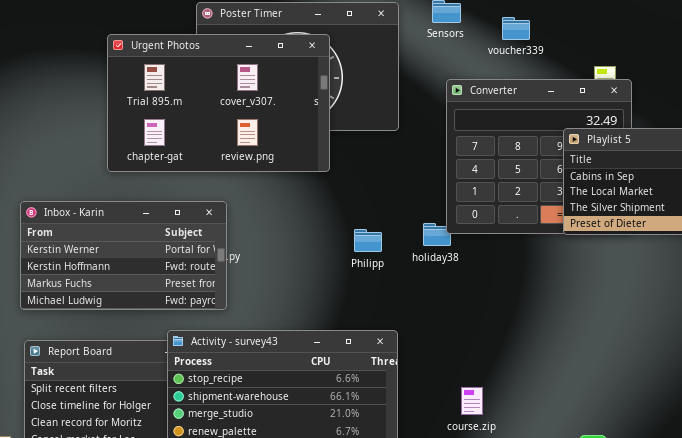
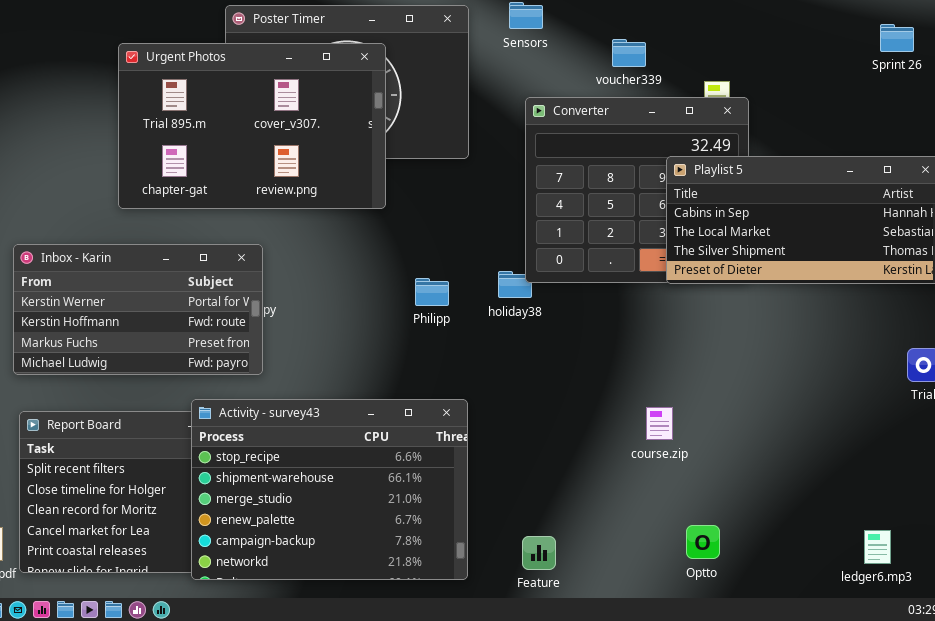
voucher339: [502,17,530,40] -> [612,39,646,67], moved
course.zip: [461,387,483,415] -> [646,407,673,440], moved

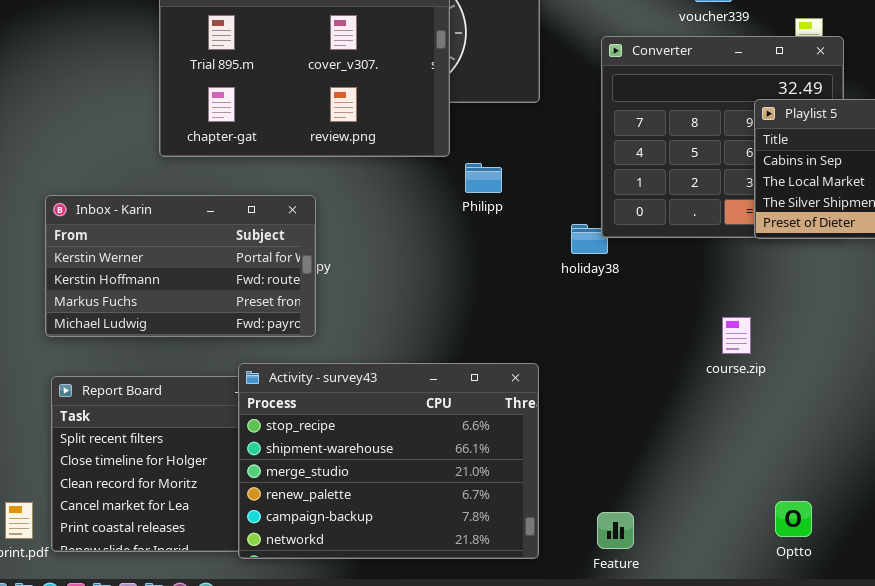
Philipp: [415,278,449,306] -> [465,163,502,193], moved
course.zip: [646,407,673,440] -> [722,317,751,354], moved

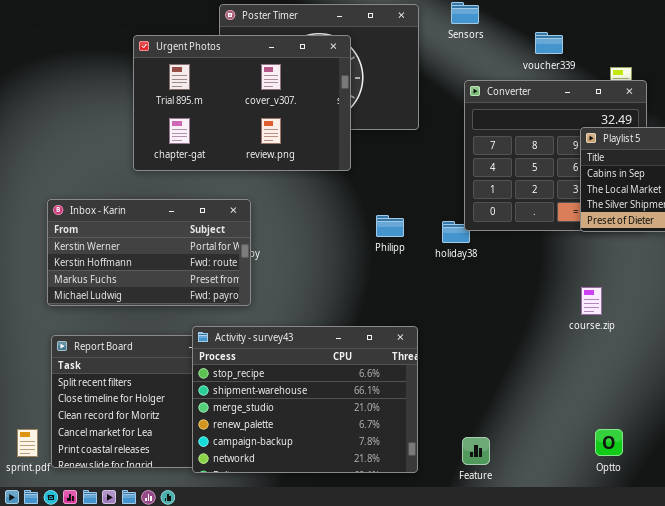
Philipp: [465,163,502,193] -> [376,215,404,237], moved
course.zip: [722,317,751,354] -> [581,287,602,315], moved

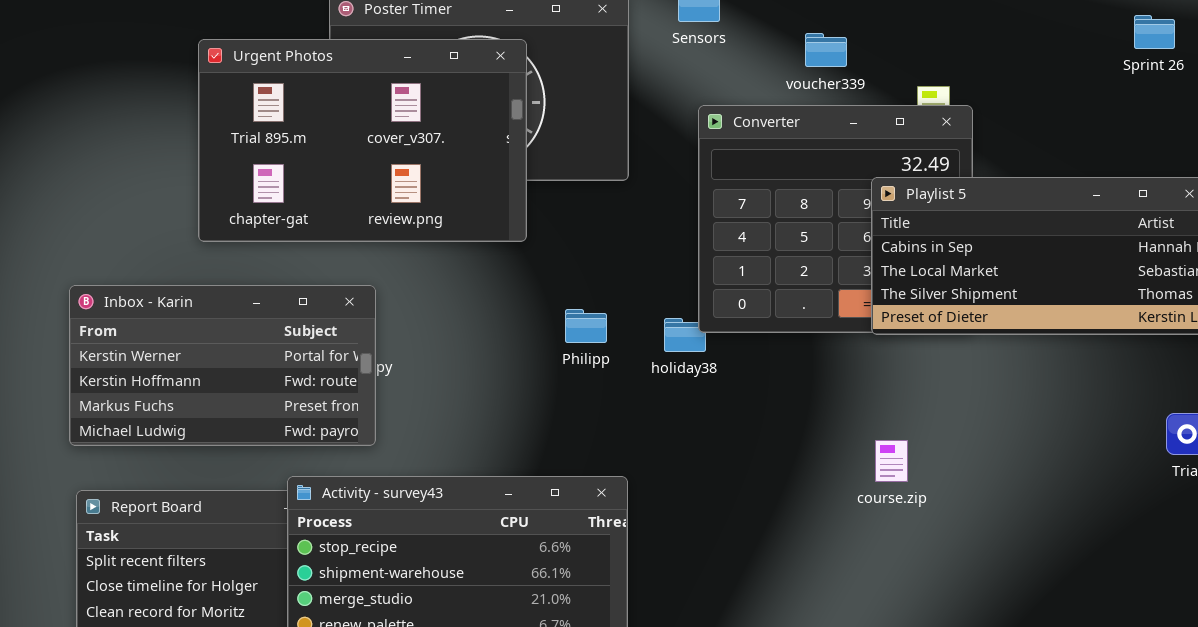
course.zip: [581,287,602,315] -> [875,440,908,482], moved

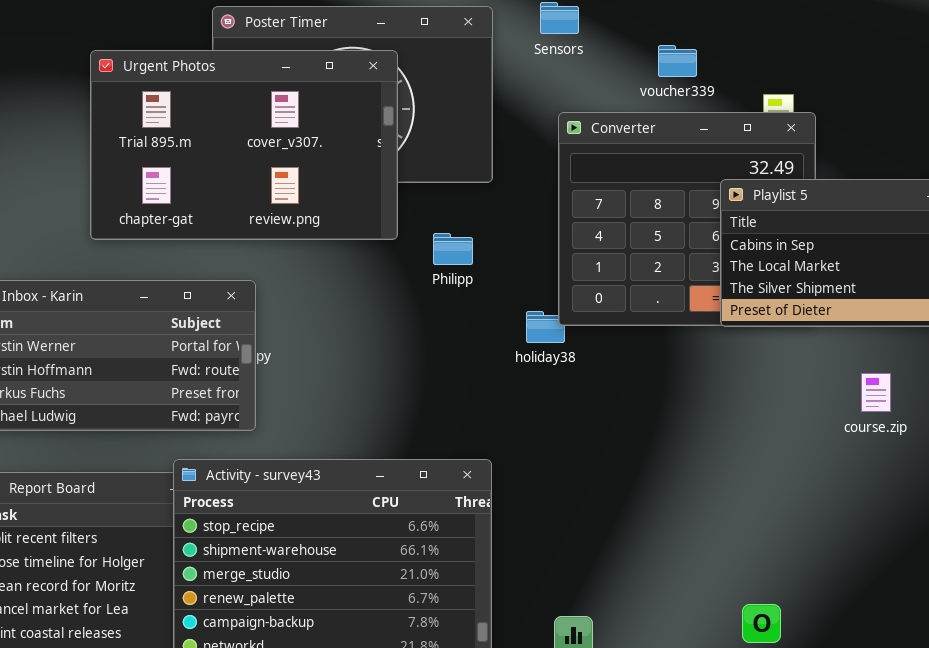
Philipp: [565,309,607,343] -> [433,233,473,265], moved
course.zip: [875,440,908,482] -> [861,373,891,412], moved

